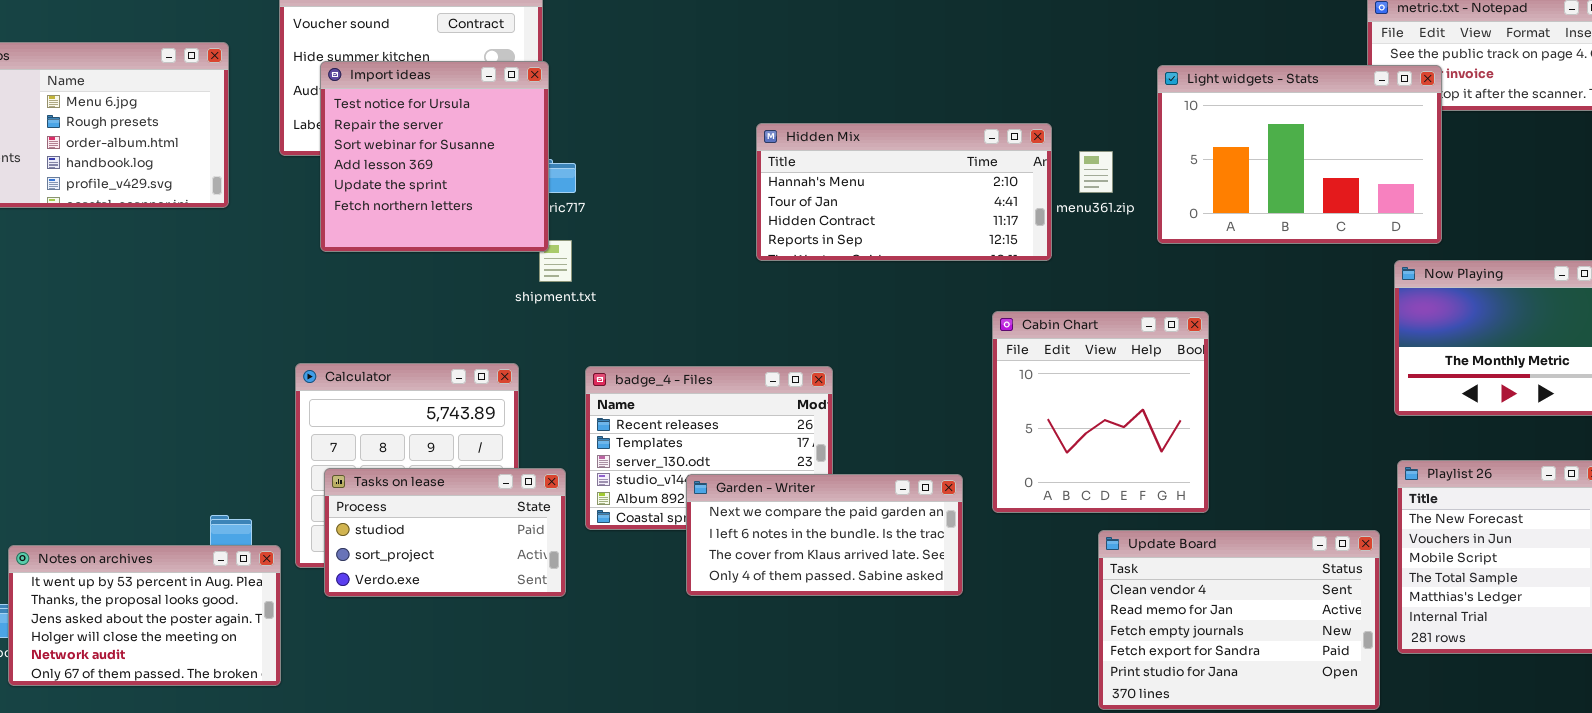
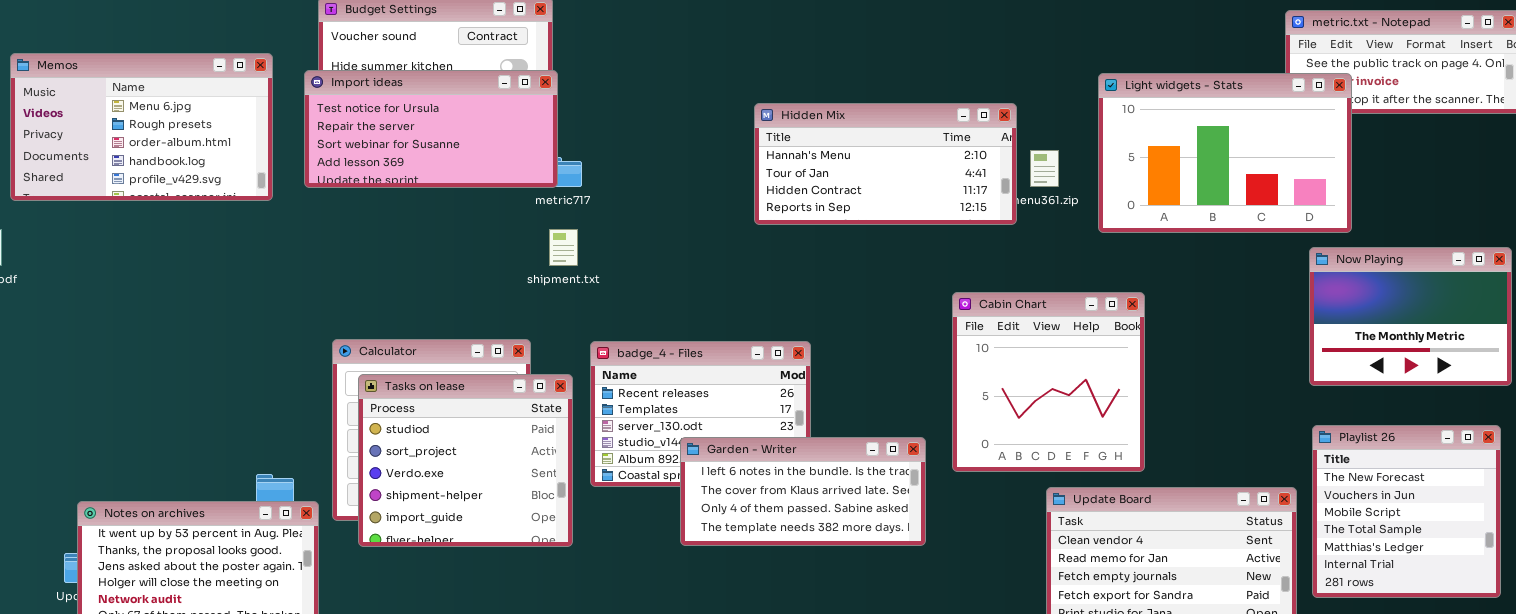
Import ideas: [320,61,549,252] -> [304,70,558,188], resized
Hidden Mix: [756,123,1052,261] -> [754,103,1017,225], moved
Tasks on lease: [324,468,566,597] -> [358,374,573,547], resized
Garden - Writer: [686,474,963,596] -> [680,437,926,546], scrolled down 1 row

